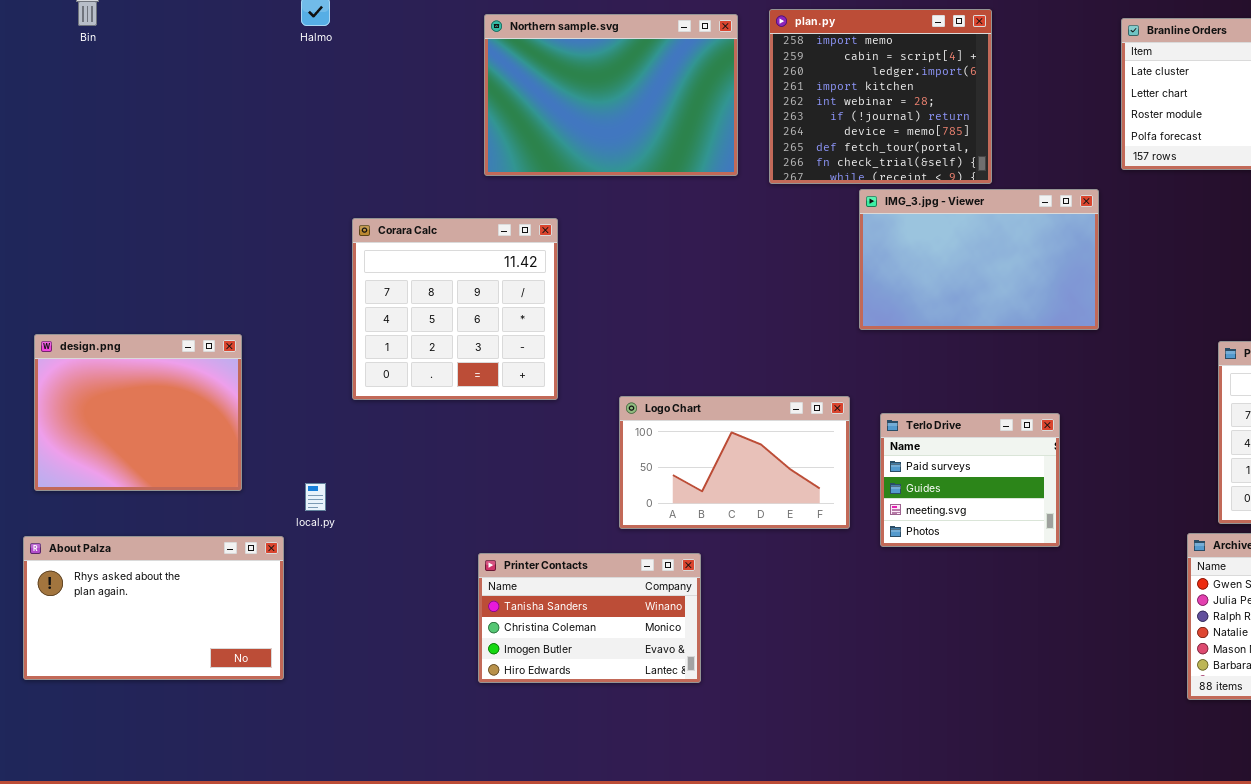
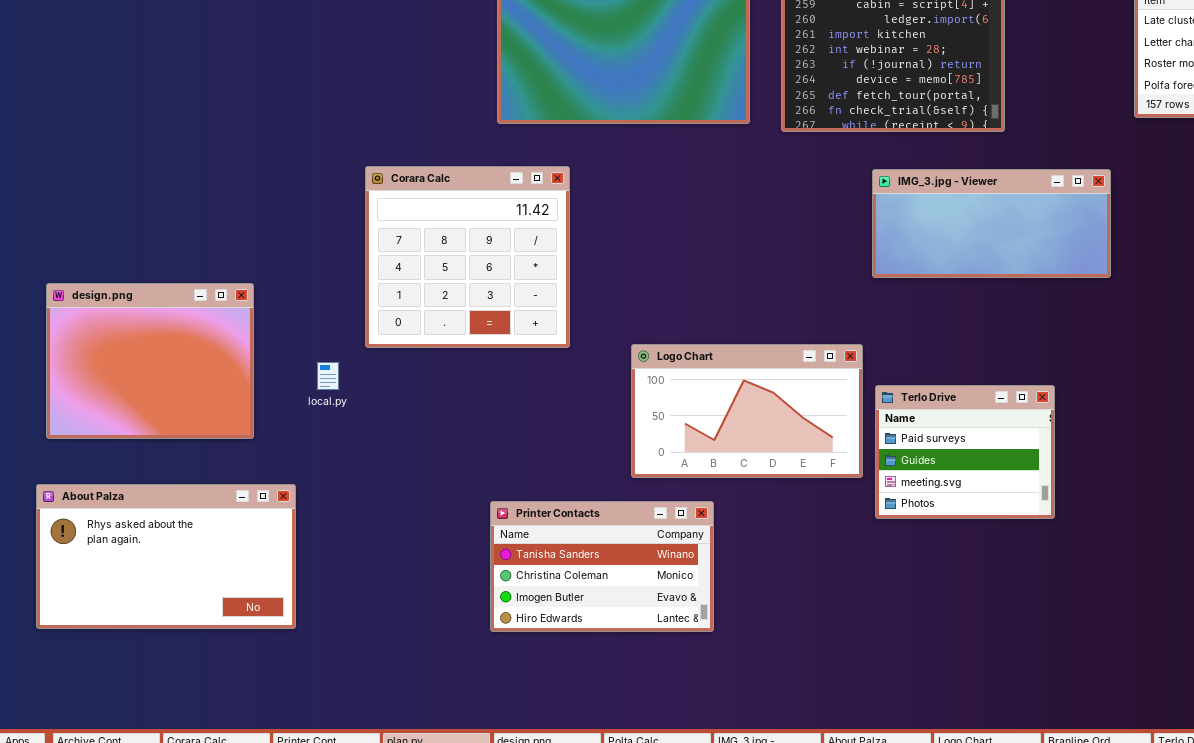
IMG_3.jpg - Viewer: [859,189,1099,330] -> [872,169,1111,278], resized
Terlo Drive: [880,413,1060,547] -> [875,385,1055,519], moved
local.py: [305,483,326,511] -> [317,362,339,390], moved

